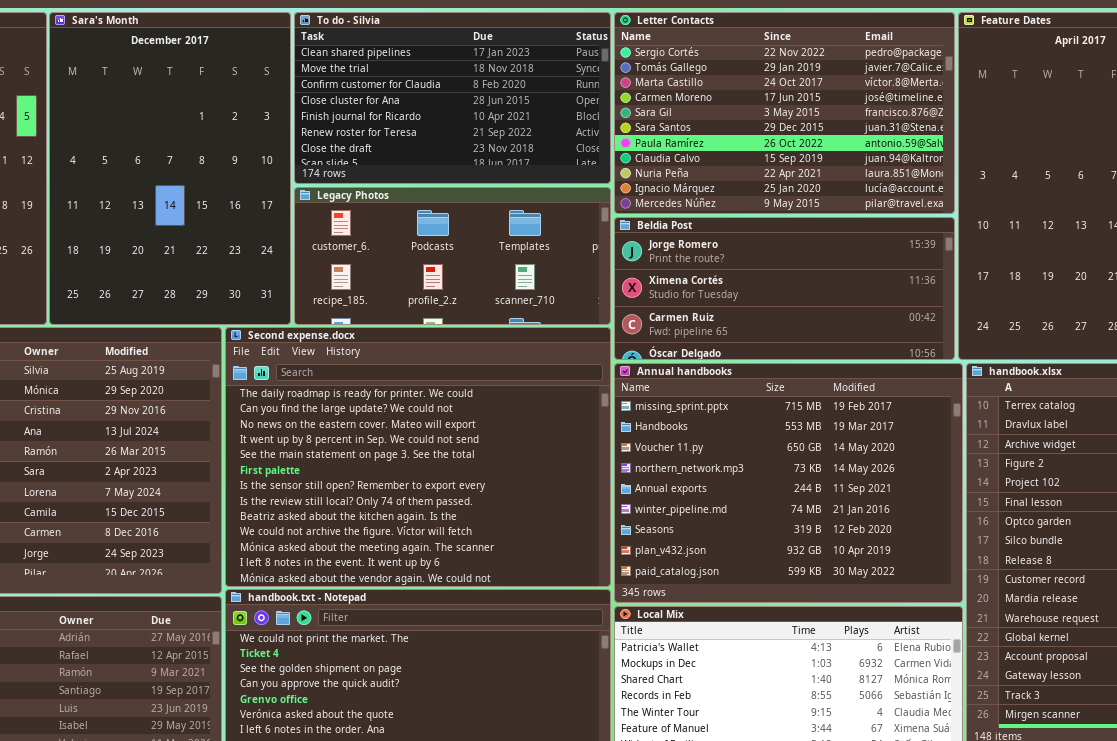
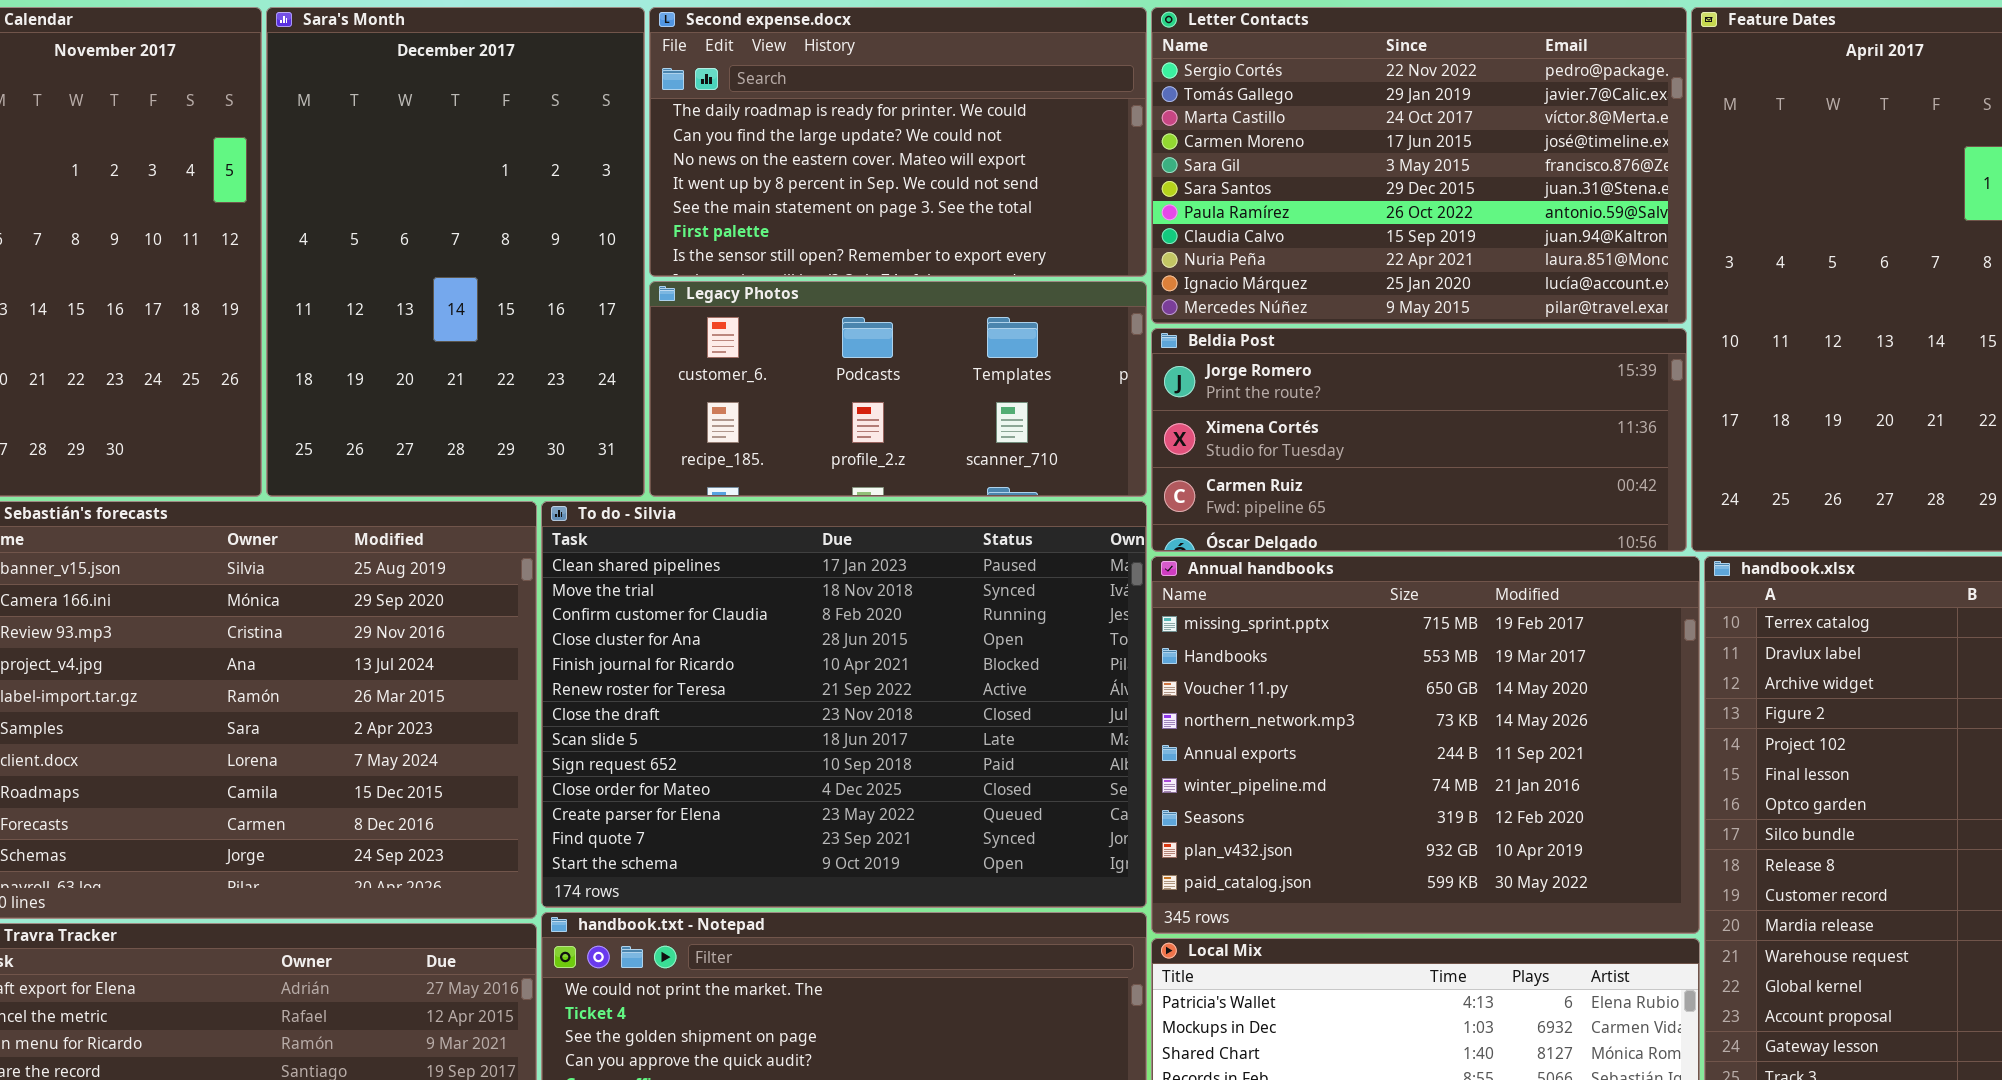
To do - Silvia: [294,12,611,184] -> [541,501,1147,908], moved, resized
Second expense.docx: [225,327,611,587] -> [649,7,1147,277], moved, resized

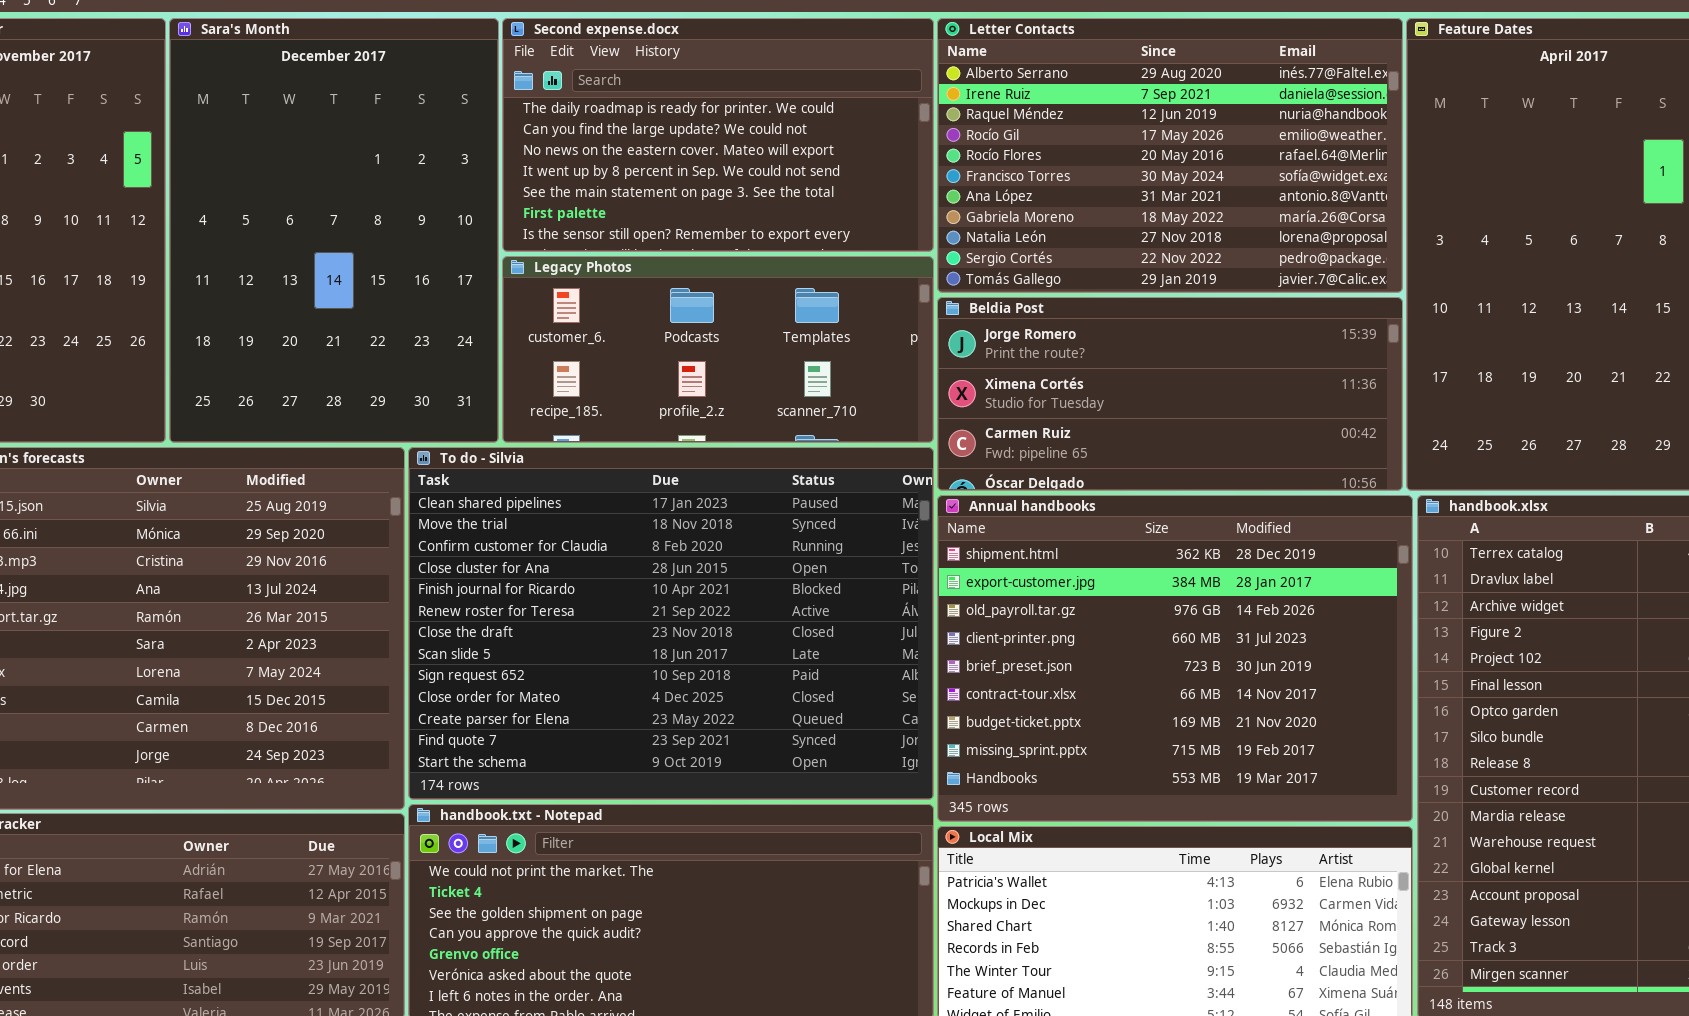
Letter Contacts: [1151,7,1687,324] -> [937,18,1403,293], scrolled up 9 rows
Annual handbooks: [1151,556,1700,934] -> [937,495,1413,822], scrolled up 7 rows

